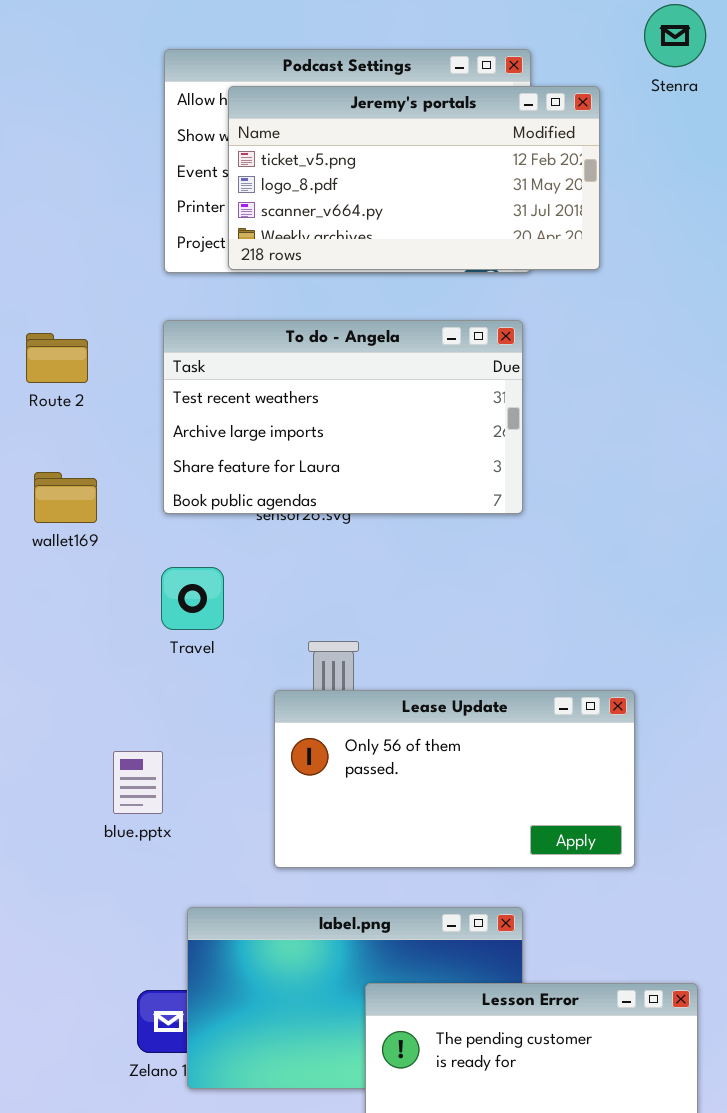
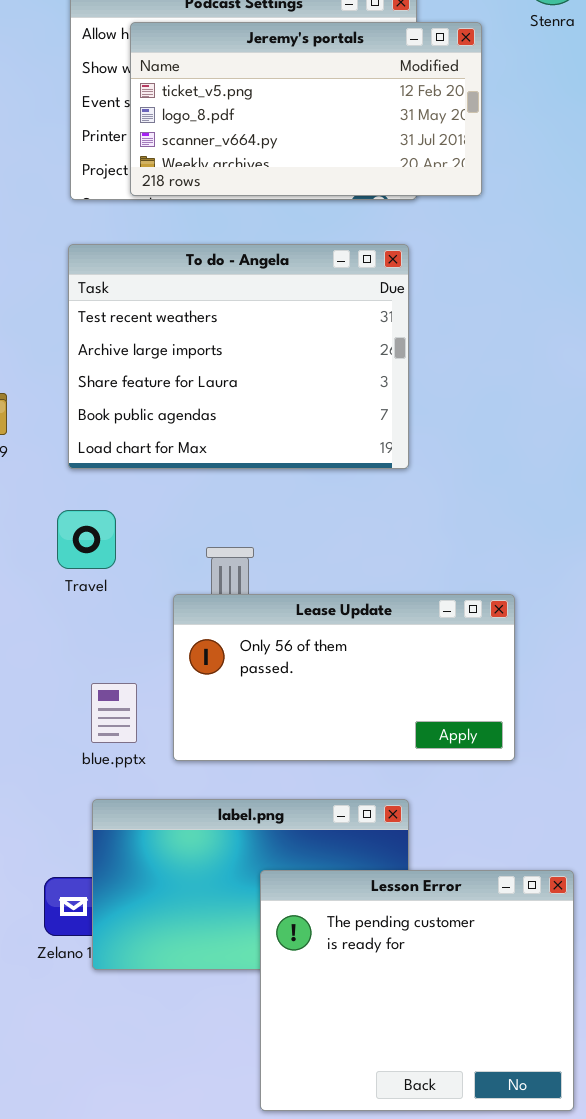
To do - Angela: [163,320,523,514] -> [68,244,409,469], resized
Travel: [161,567,224,630] -> [57,510,116,569], moved
blue.pptx: [113,751,163,814] -> [91,683,137,743], moved

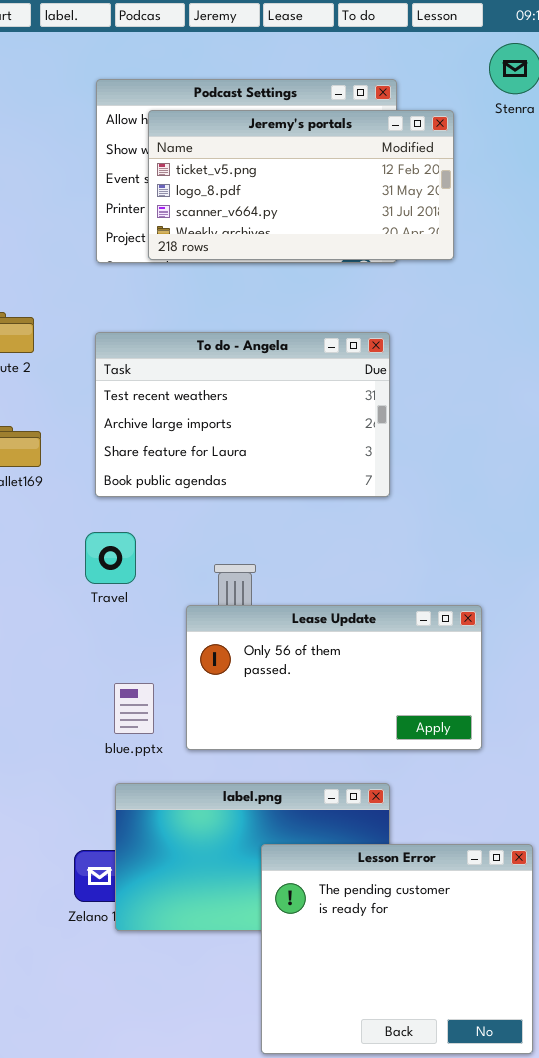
To do - Angela: [68,244,409,469] -> [95,332,390,497], resized

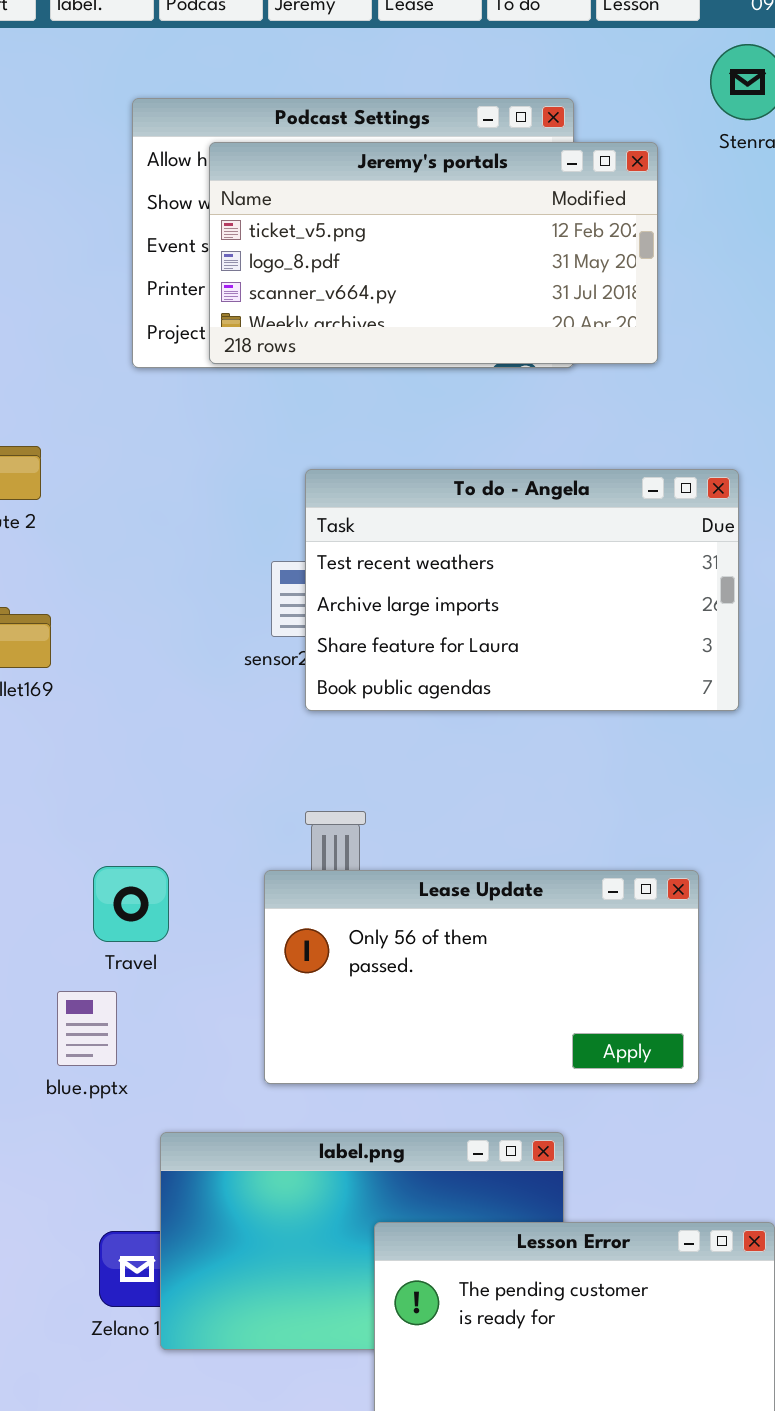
To do - Angela: [95,332,390,497] -> [305,469,739,711], moved
Travel: [85,532,136,584] -> [93,866,169,942], moved
blue.pptx: [114,683,154,734] -> [57,991,117,1066], moved

